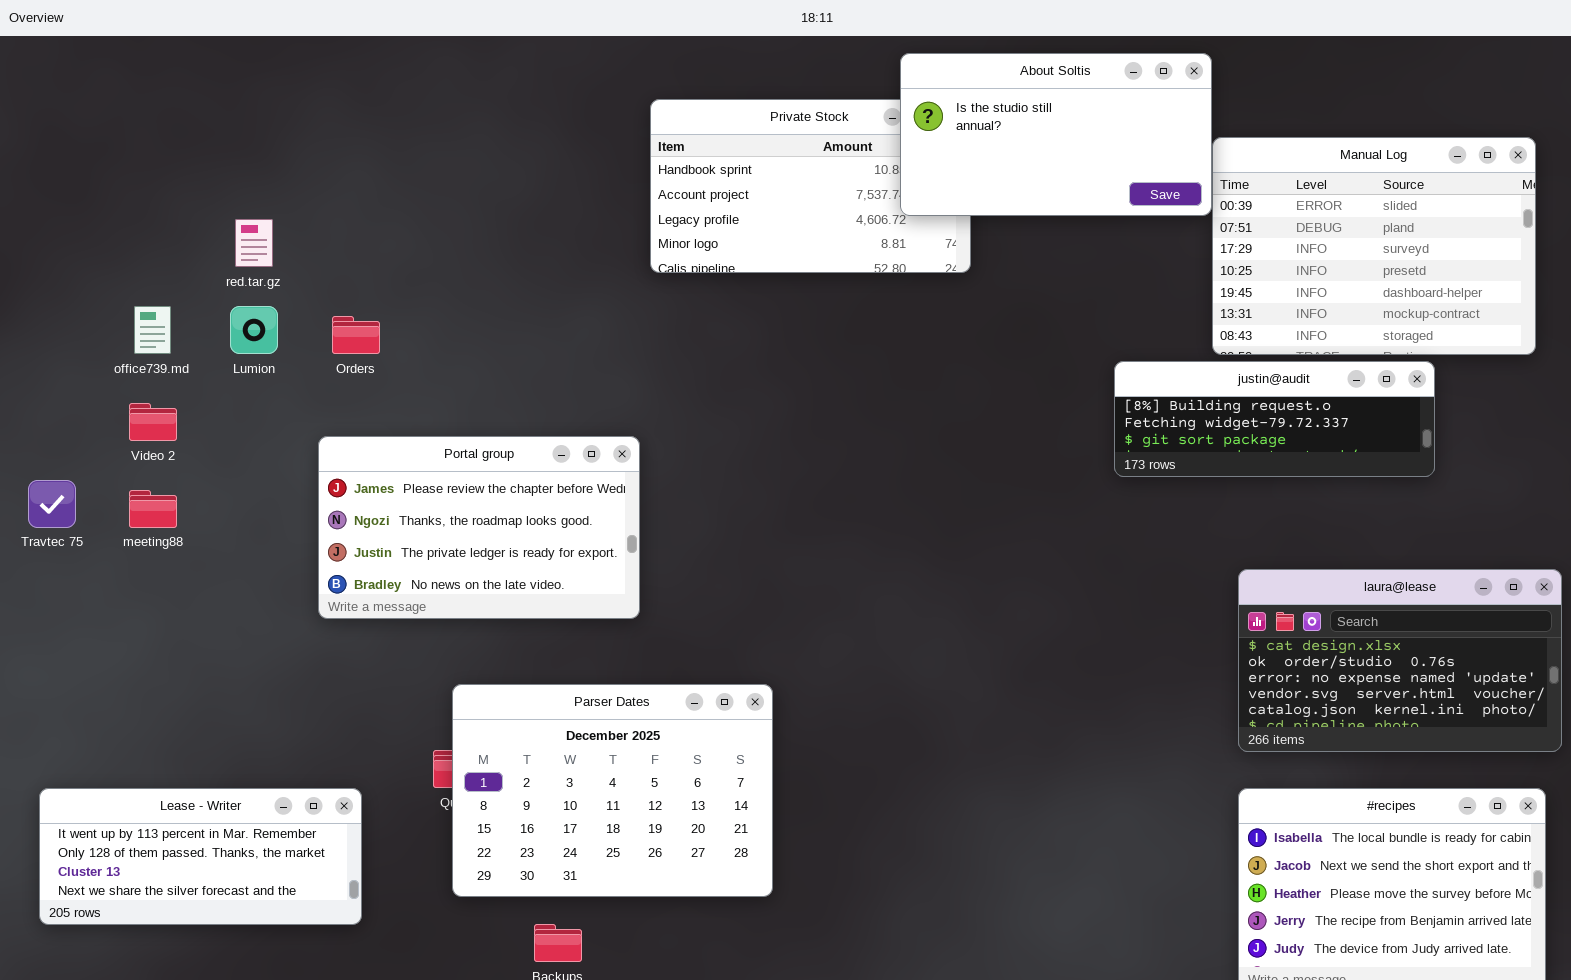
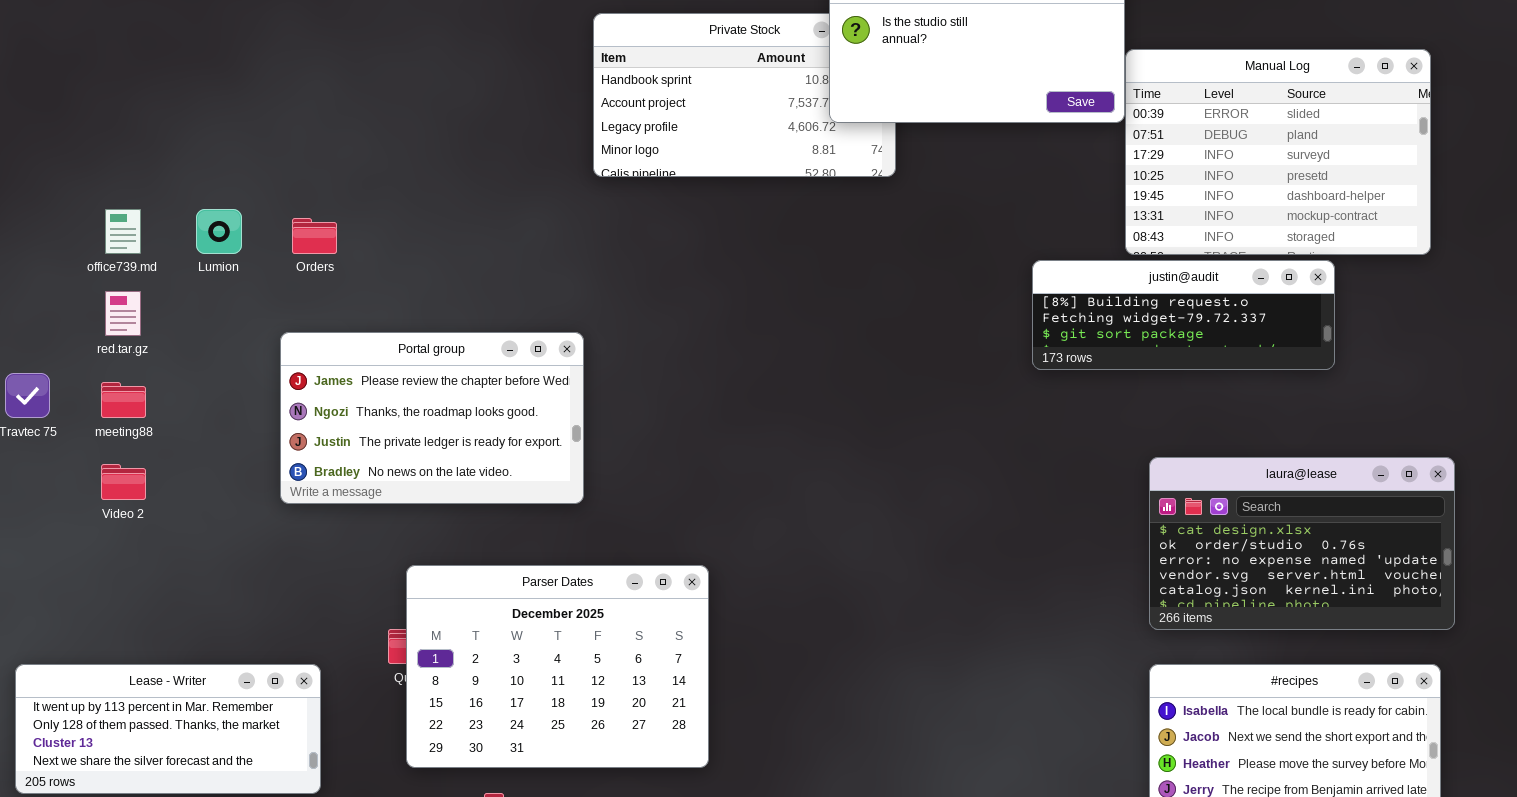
red.tar.gz: [235,219,273,267] -> [105,291,141,336], moved
Video 2: [129,403,177,441] -> [101,464,146,500], moved

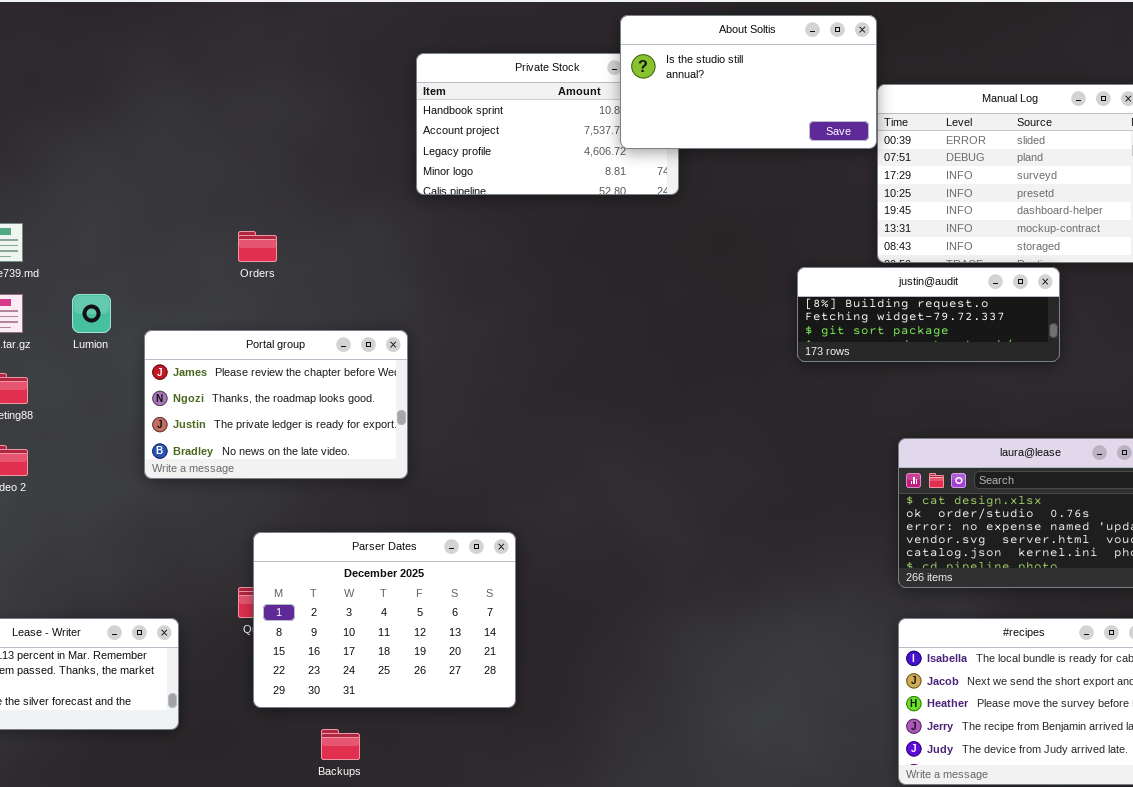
Lumion: [196,209,242,254] -> [72,294,111,333], moved
Orders: [292,218,337,254] -> [238,231,277,262], moved

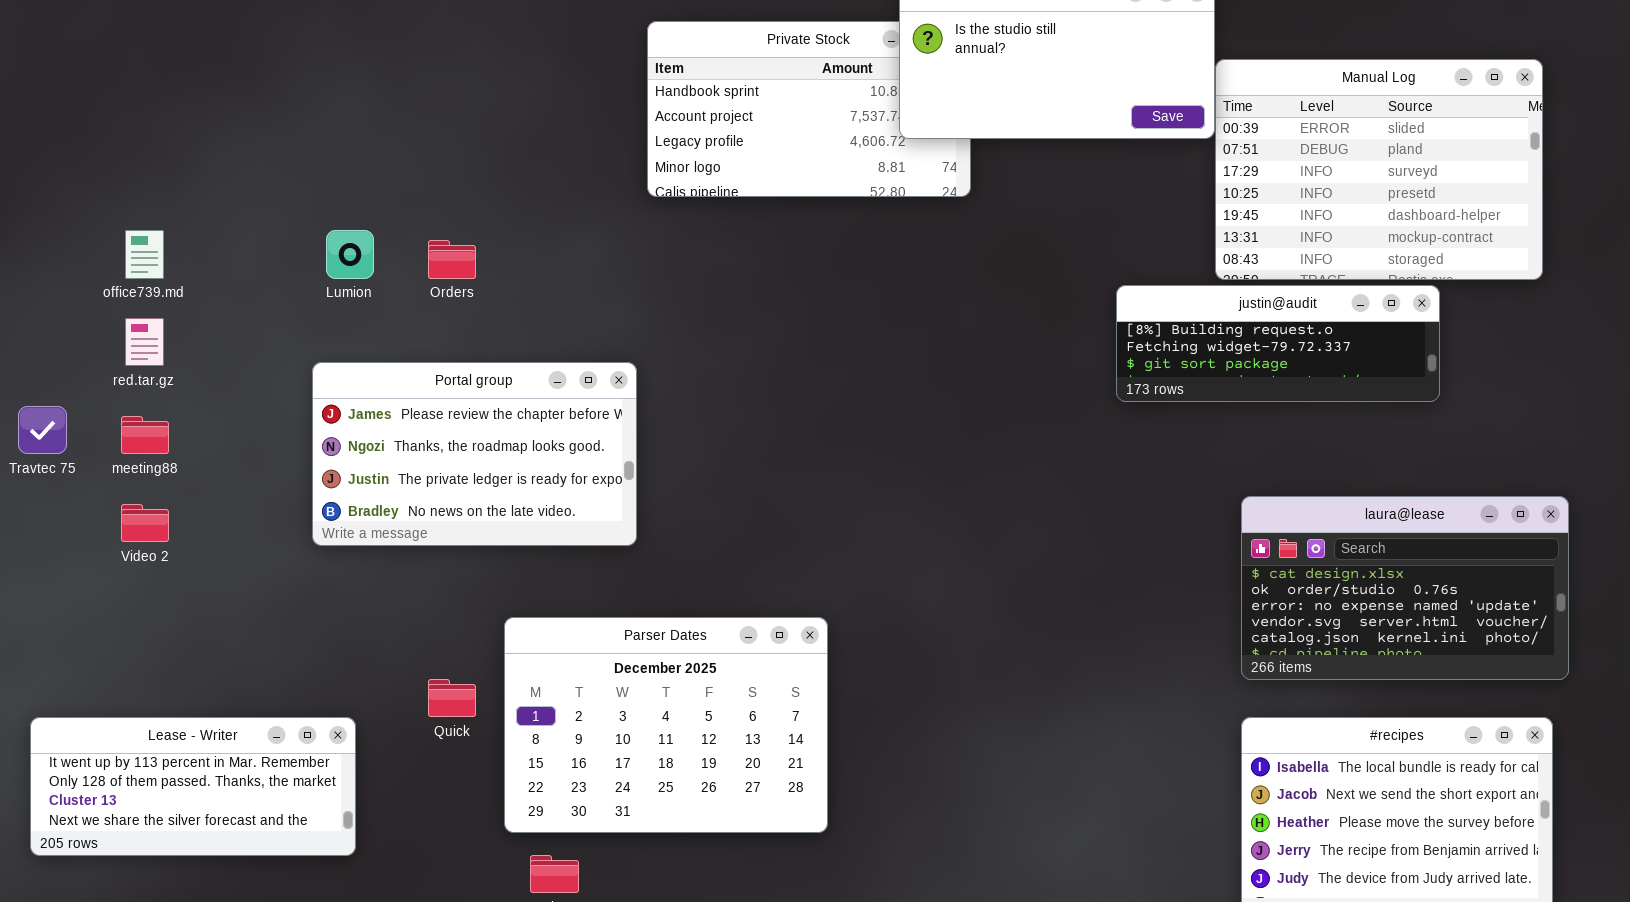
Lumion: [72,294,111,333] -> [326,230,374,279], moved
Parser Dates: [253,532,516,708] -> [504,617,828,833], moved

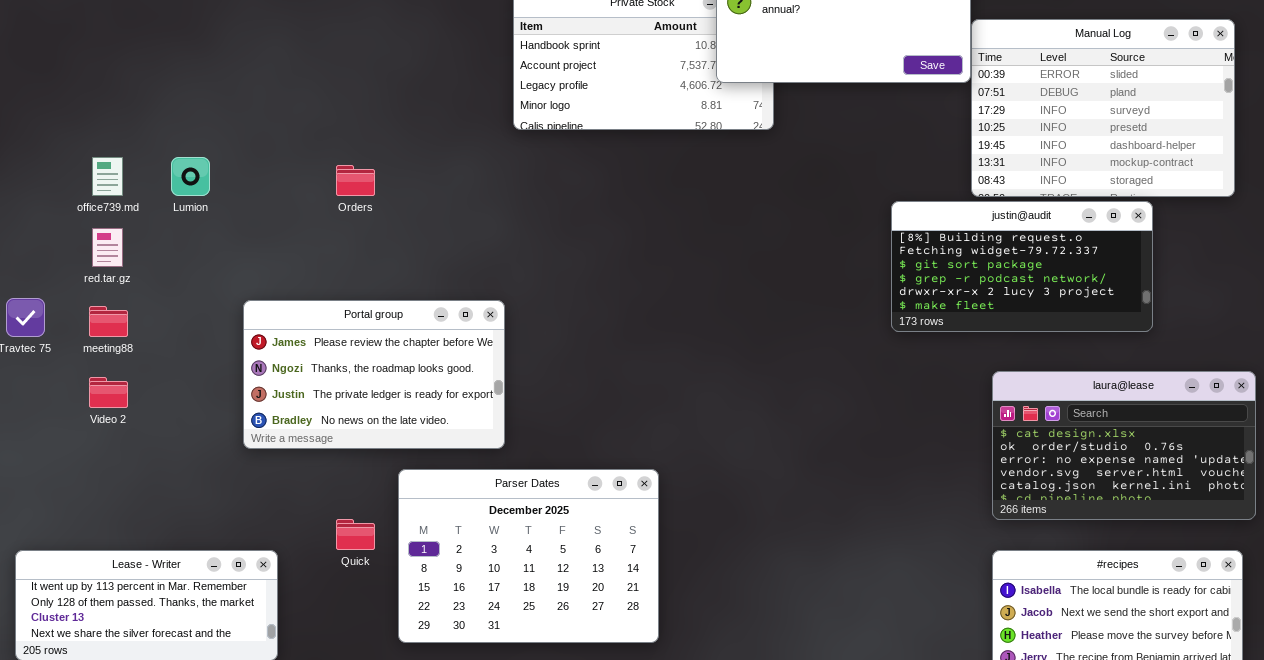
Lumion: [326,230,374,279] -> [171,157,210,196], moved
justin@audit: [1116,285,1440,402] -> [891,201,1153,332], resized
Portal group: [312,362,637,546] -> [243,300,505,449], moved

